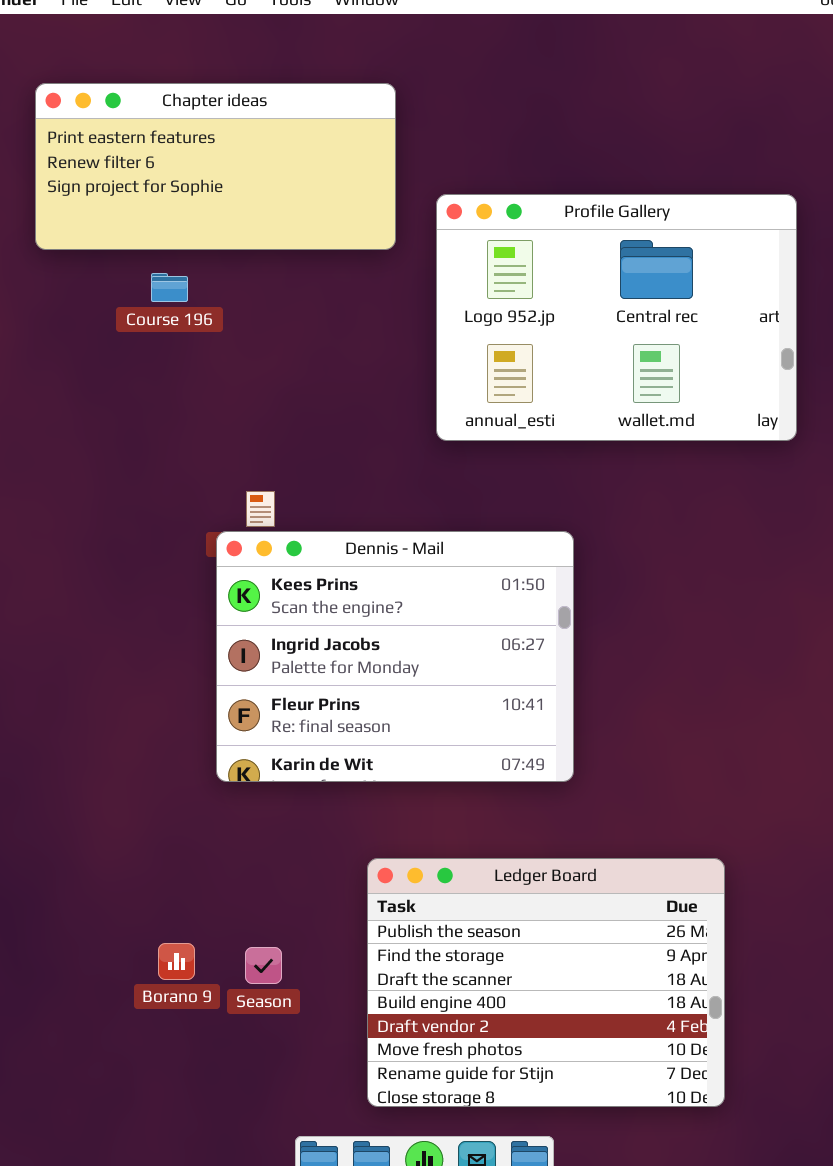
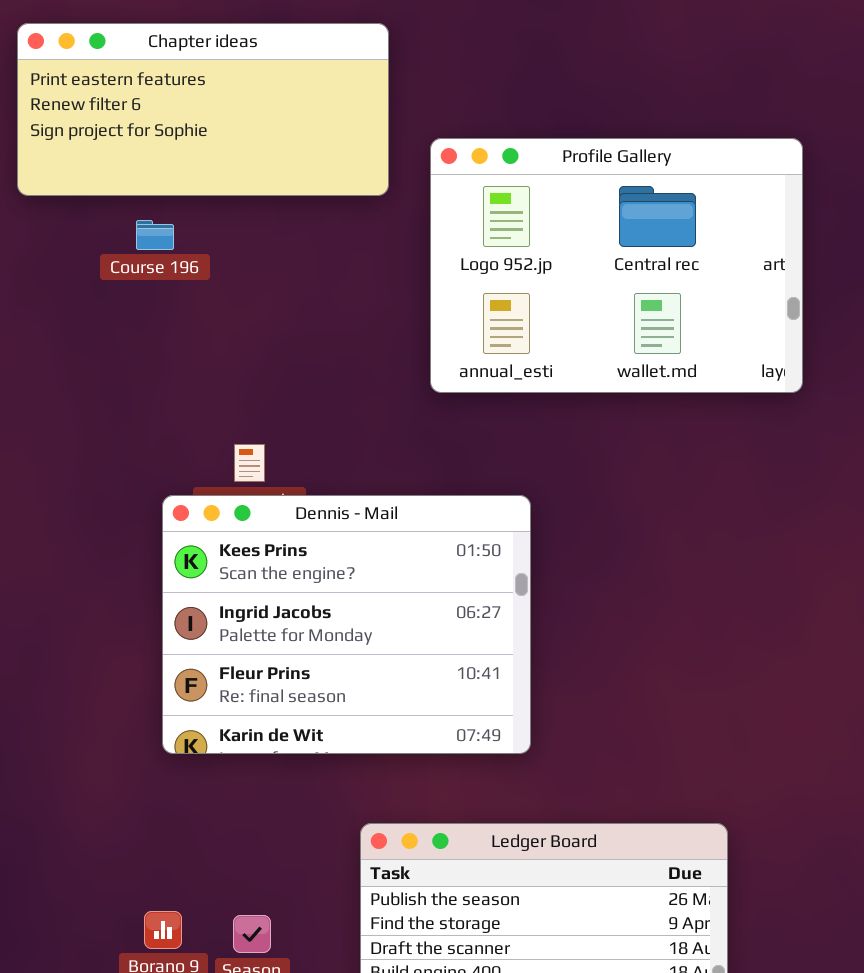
Dennis - Mail: [216,531,574,782] -> [162,495,531,754], moved

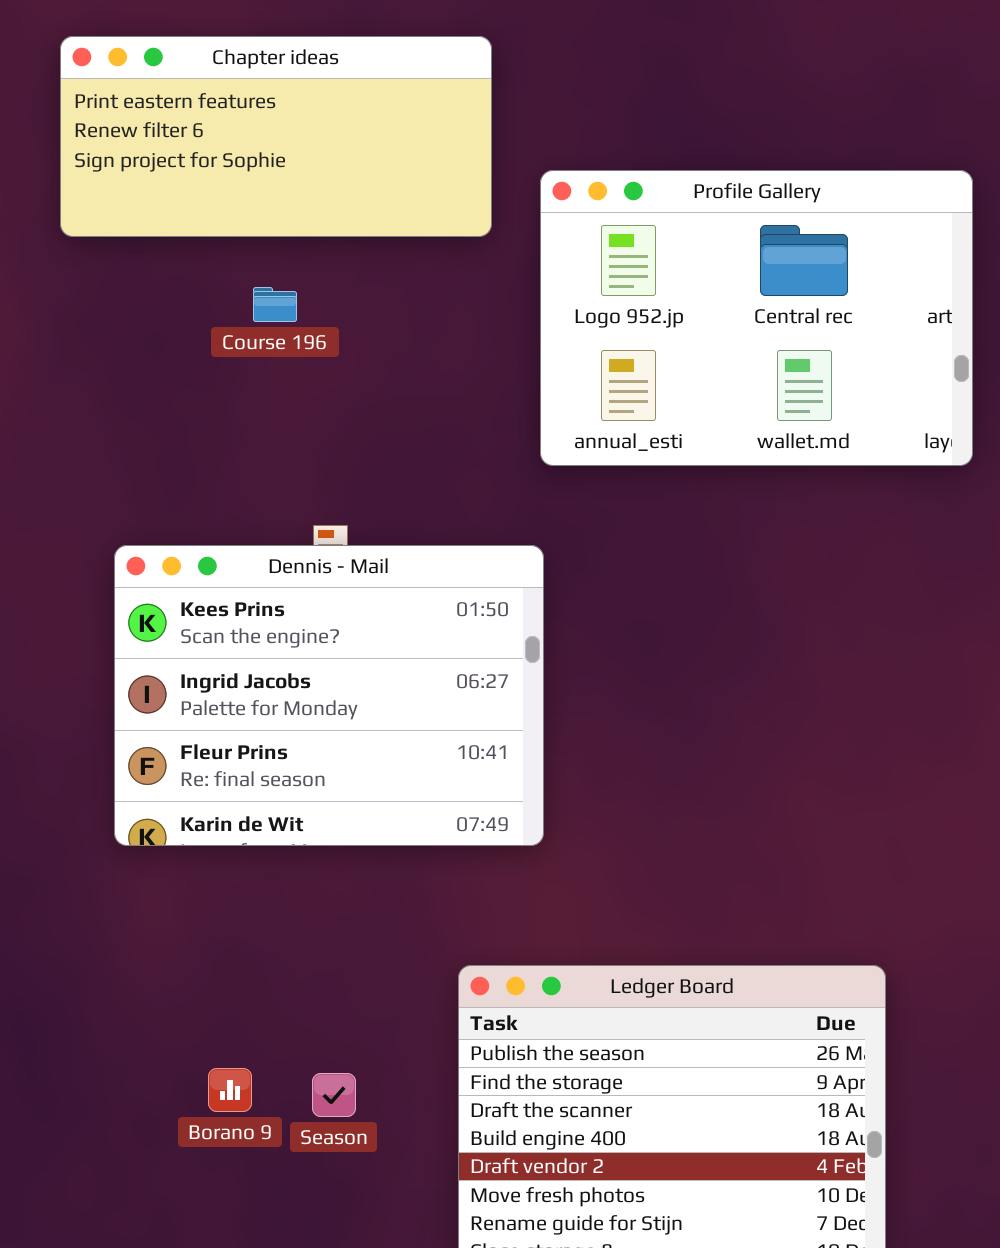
Course 196: [136,220,174,250] -> [253,287,297,322], moved
Dennis - Mail: [162,495,531,754] -> [114,545,544,846], moved

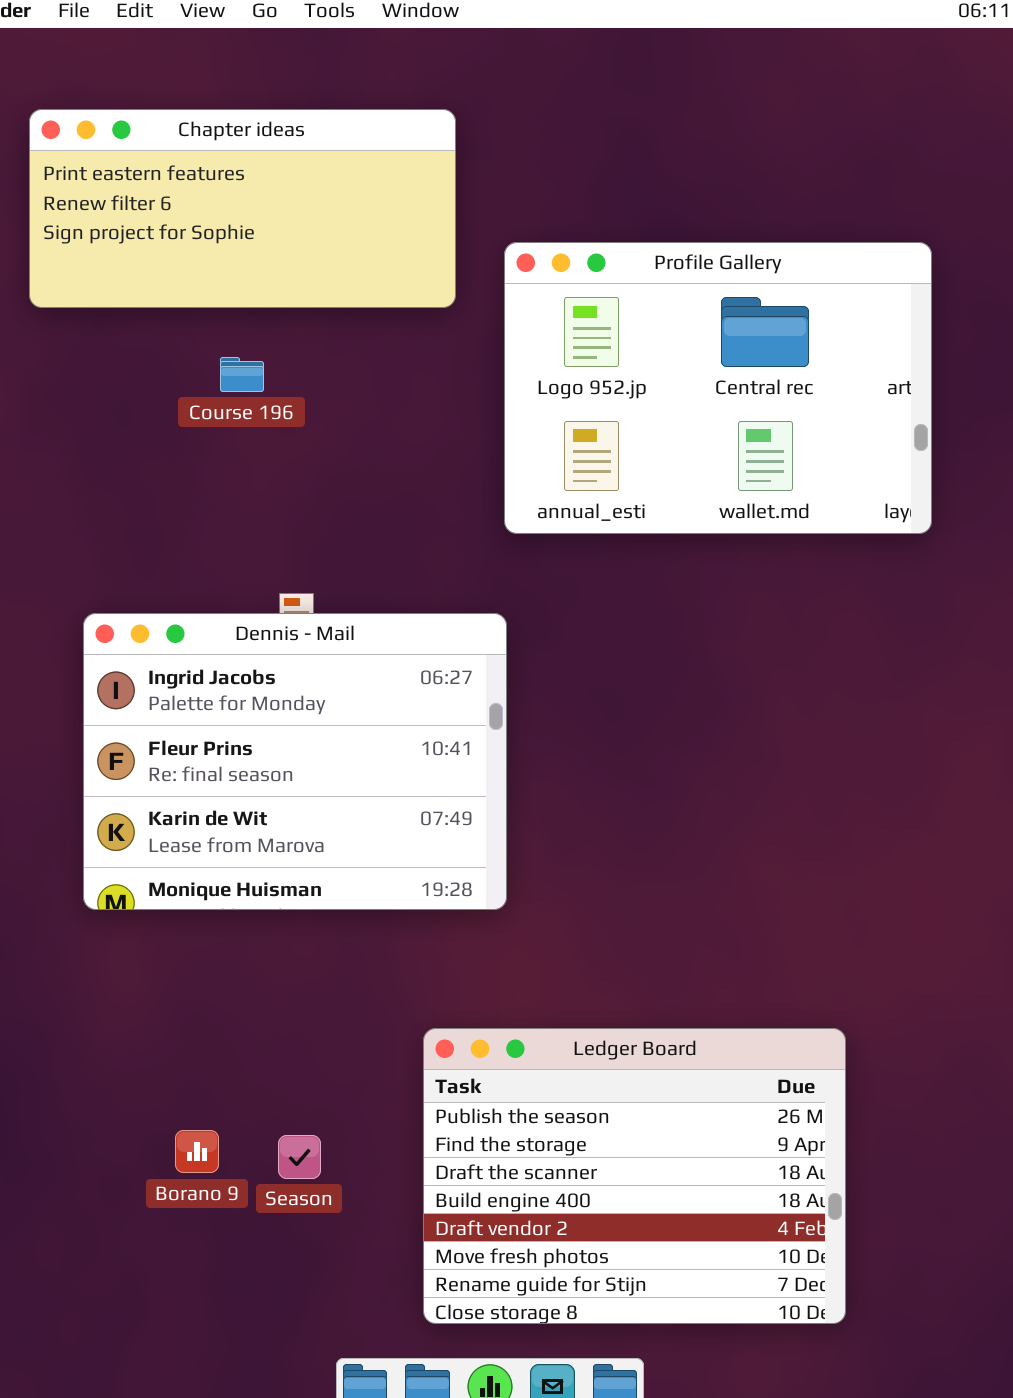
Dennis - Mail: [114,545,544,846] -> [83,613,507,910], scrolled down 1 row

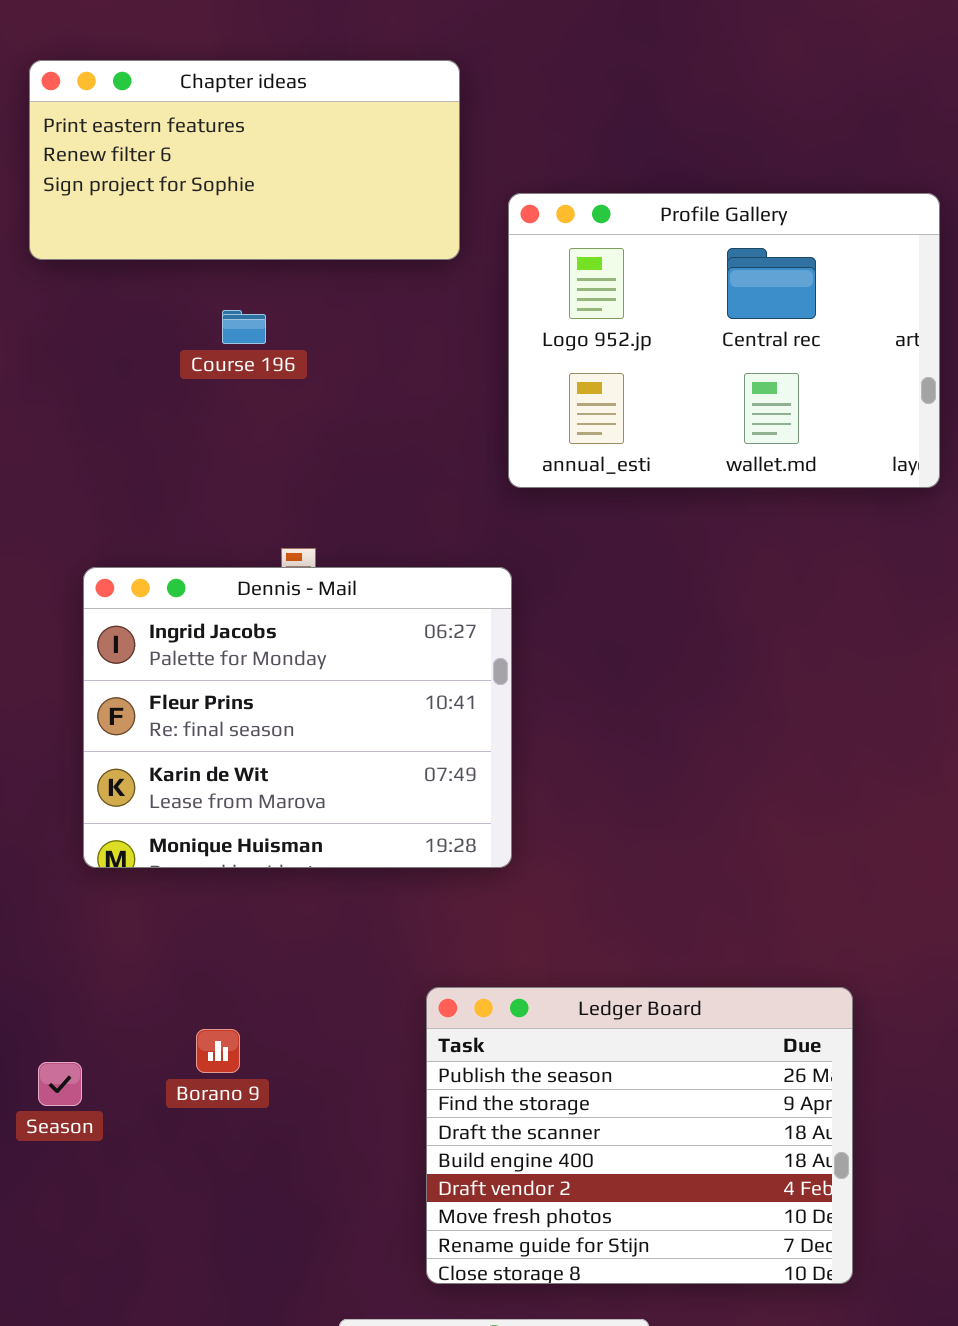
Borano 9: [175,1130,219,1173] -> [196,1029,240,1073], moved
Season: [278,1135,321,1179] -> [38,1062,82,1106], moved

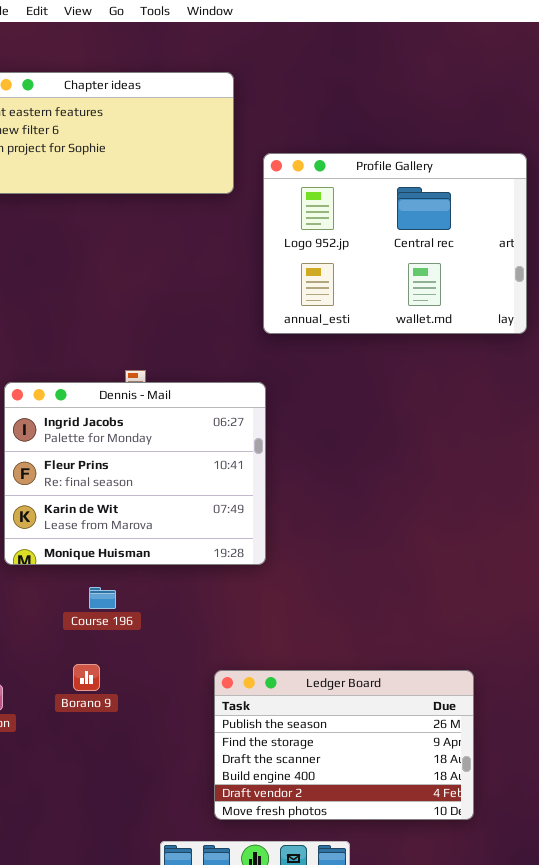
Course 196: [222,310,266,344] -> [89,587,116,609], moved
Ledger Board: [426,987,853,1284] -> [214,670,474,820], resized

